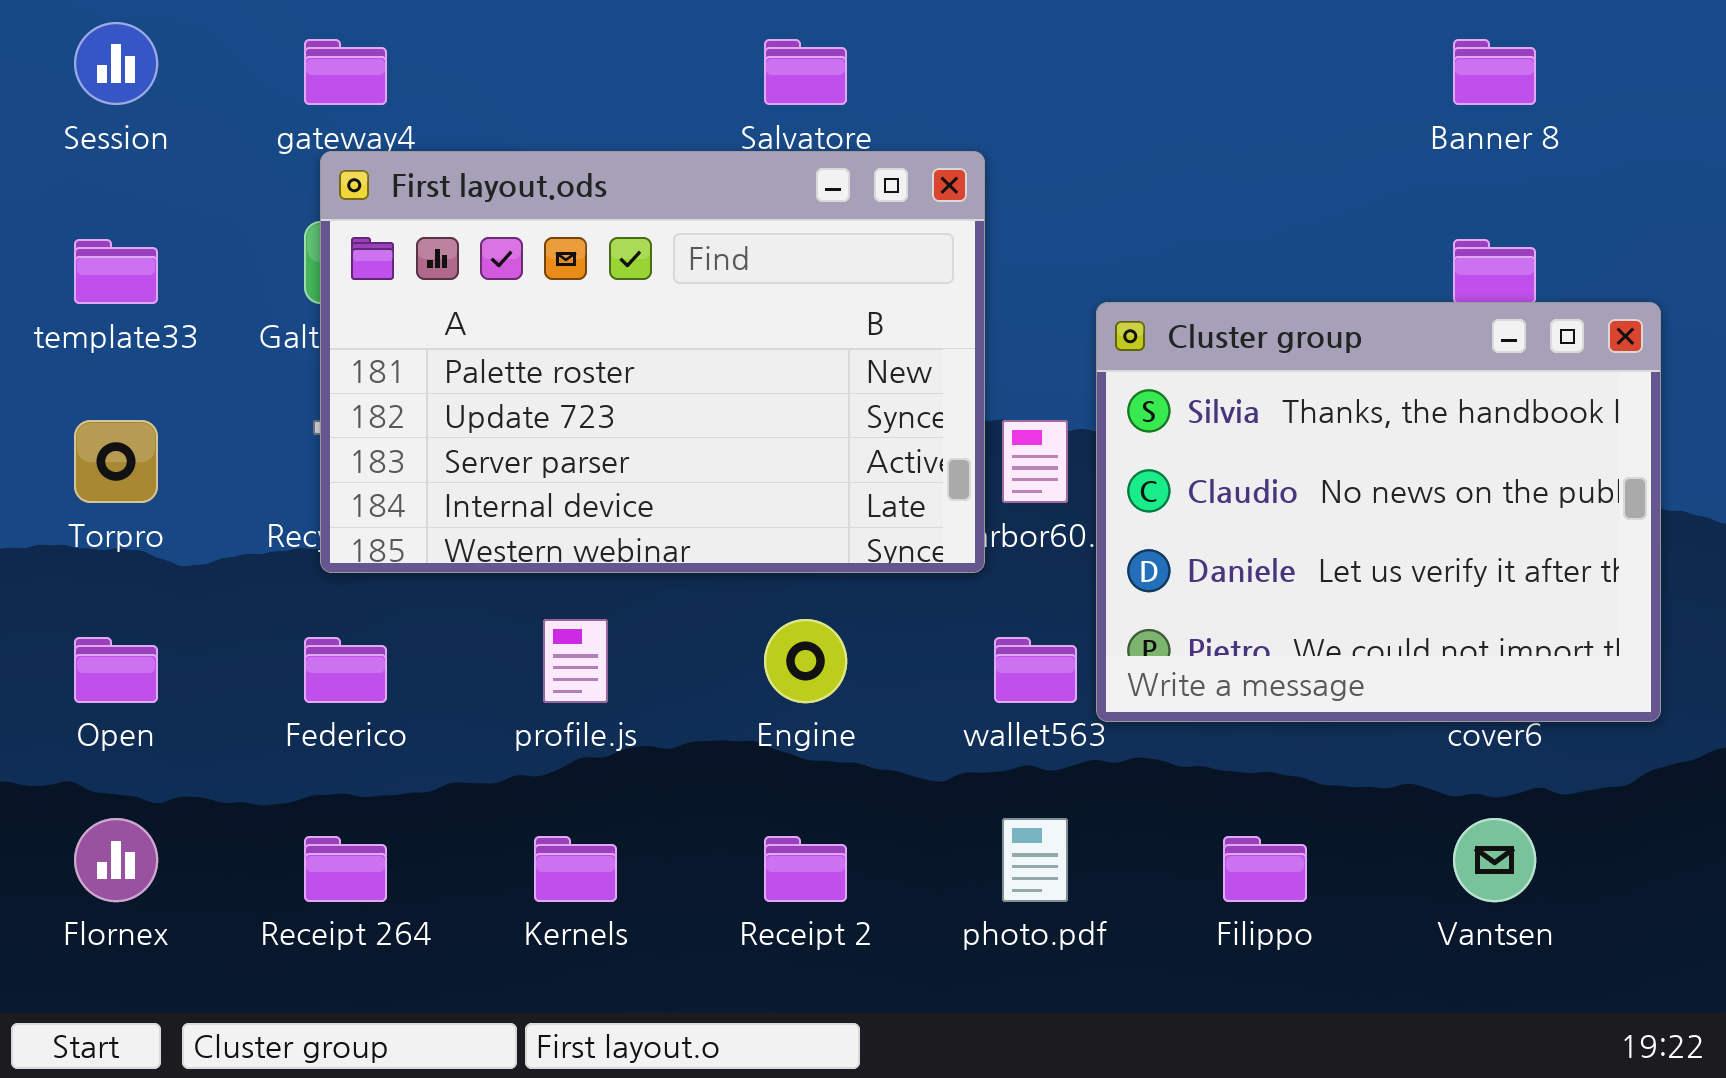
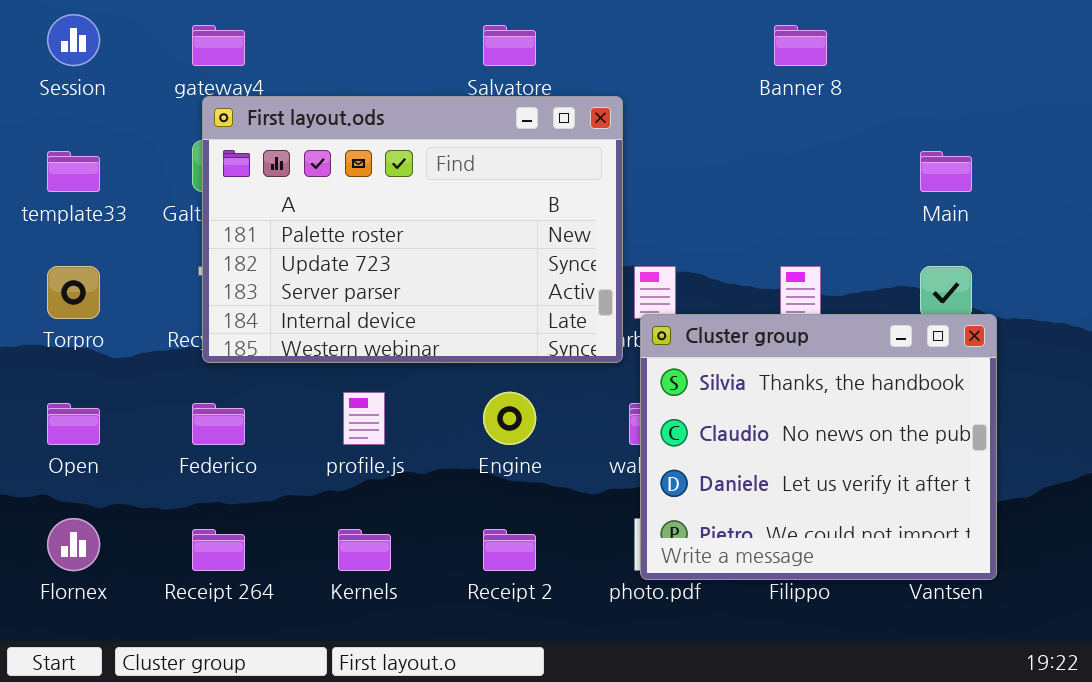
Banner 8: [1453,39,1536,105] -> [774,25,827,66], moved
Cluster group: [1096,302,1661,722] -> [640,314,997,580], moved

